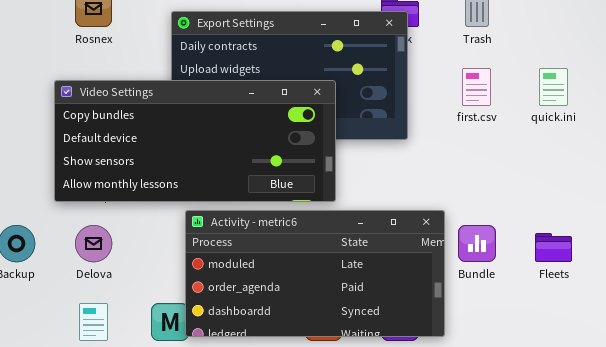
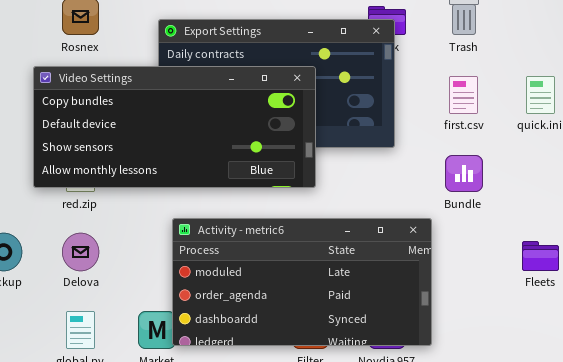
Video Settings: [54,80,336,202] -> [33,66,316,188], moved
Bundle: [458,225,496,262] -> [445,155,483,192], moved

